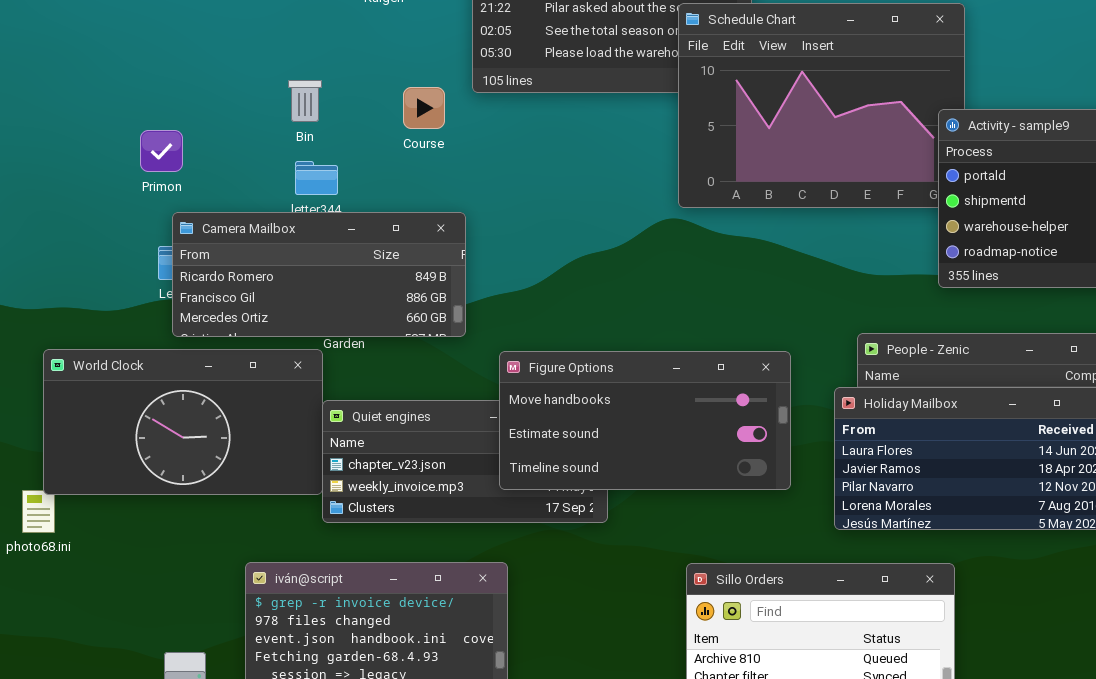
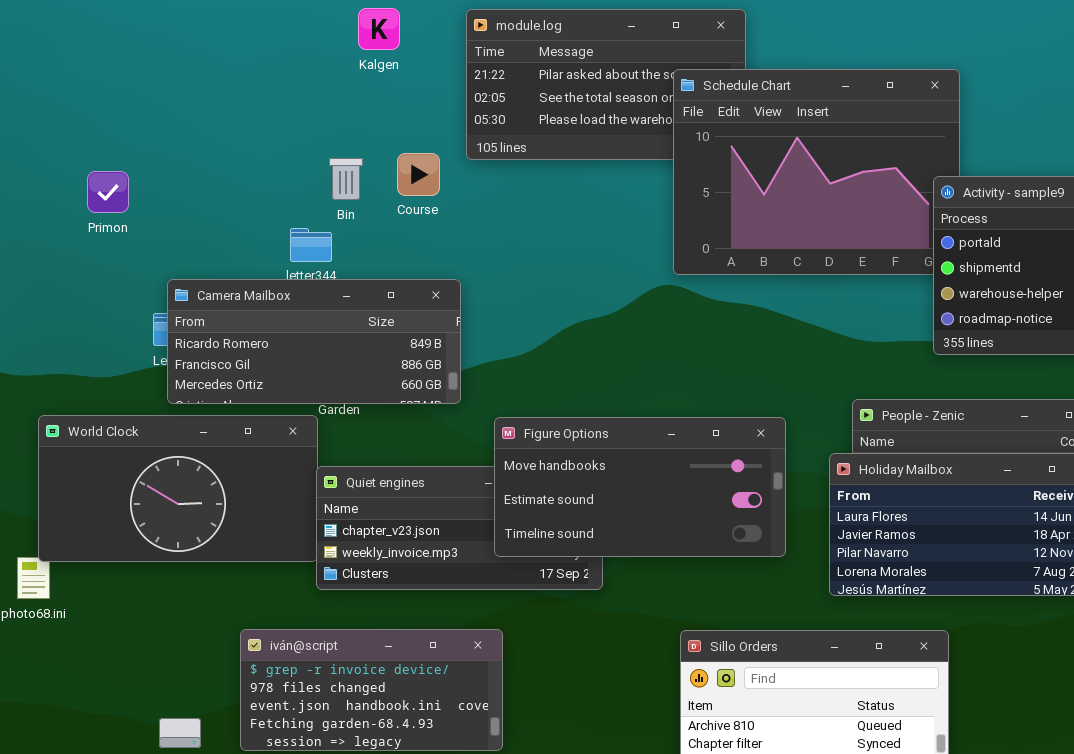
Bin: [288,80,322,122] -> [329,158,363,200], moved
Primon: [140,130,183,172] -> [87,171,129,213], moved

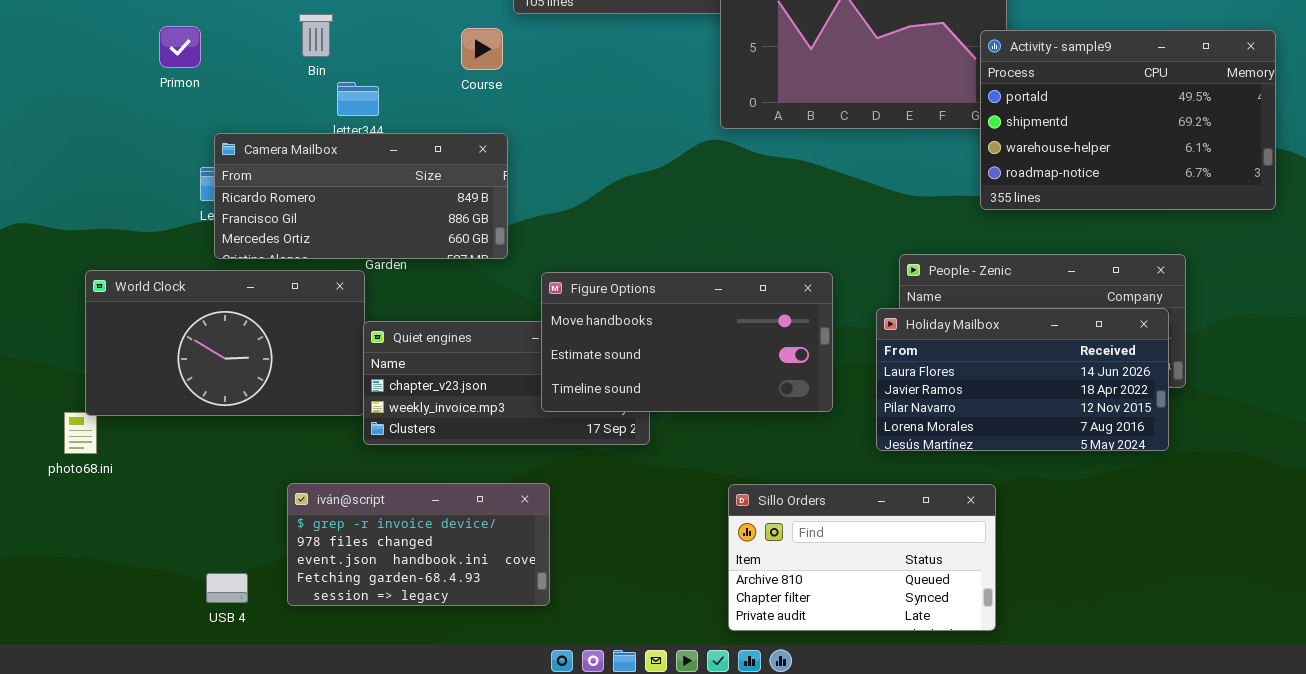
Course: [397,153,440,196] -> [461,28,503,70], moved
Bin: [329,158,363,200] -> [299,14,333,57], moved
Primon: [87,171,129,213] -> [159,26,201,68], moved

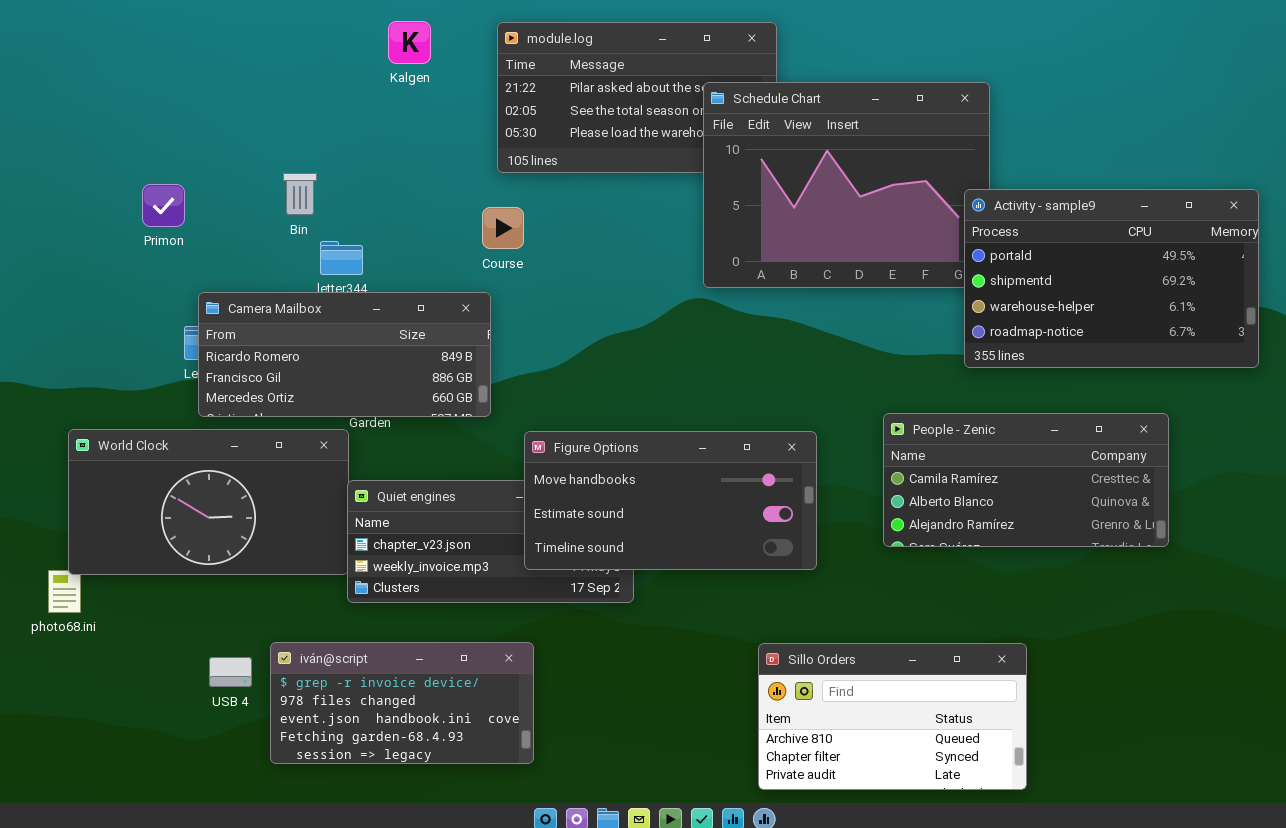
Course: [461,28,503,70] -> [482,207,524,249], moved
Holiday Mailbox: [876,308,1169,451] -> none, closed
Sillo Orders: [728,484,996,631] -> [758,643,1027,790], moved
USB 4: [206,573,248,603] -> [209,657,252,687], moved

